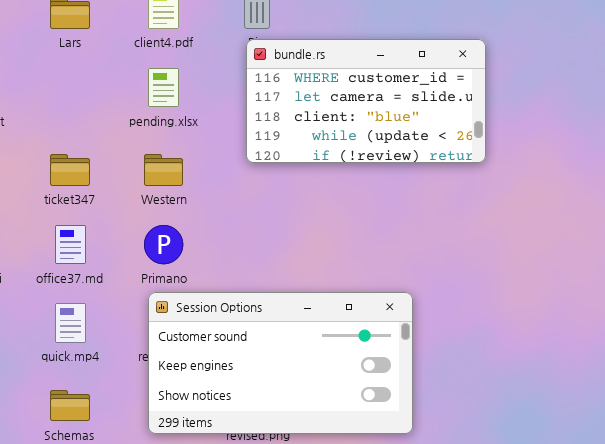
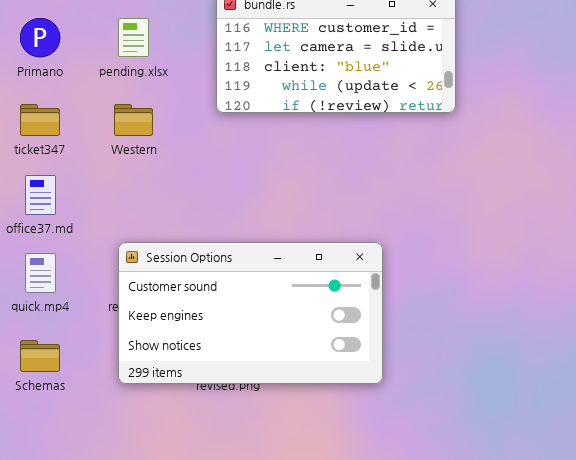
Primano: [144,225,183,264] -> [20,18,60,57], moved

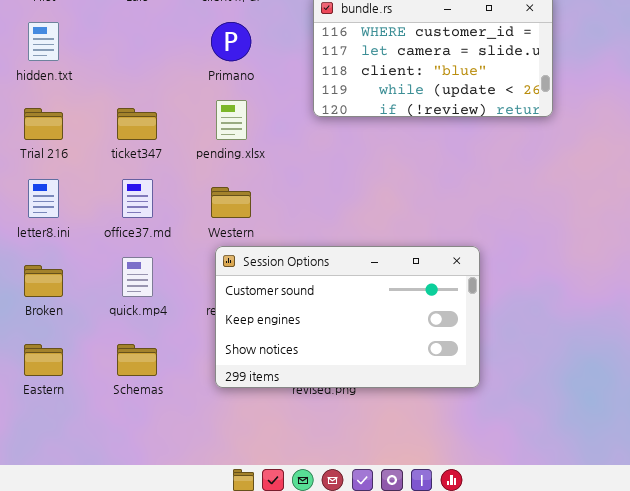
Primano: [20,18,60,57] -> [211,22,251,61], moved
pending.xlsx: [118,18,149,57] -> [216,100,247,140], moved
Western: [114,104,153,136] -> [211,187,251,218], moved

